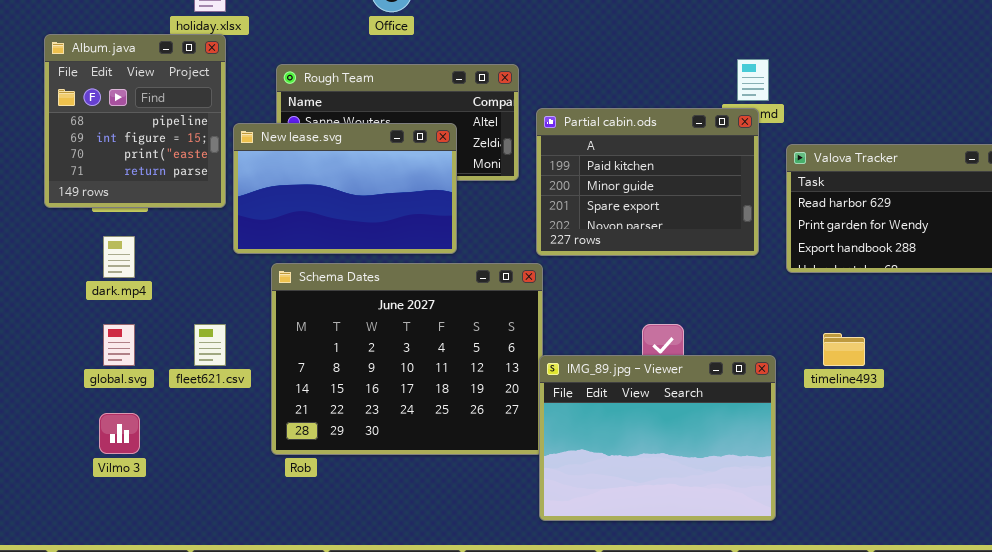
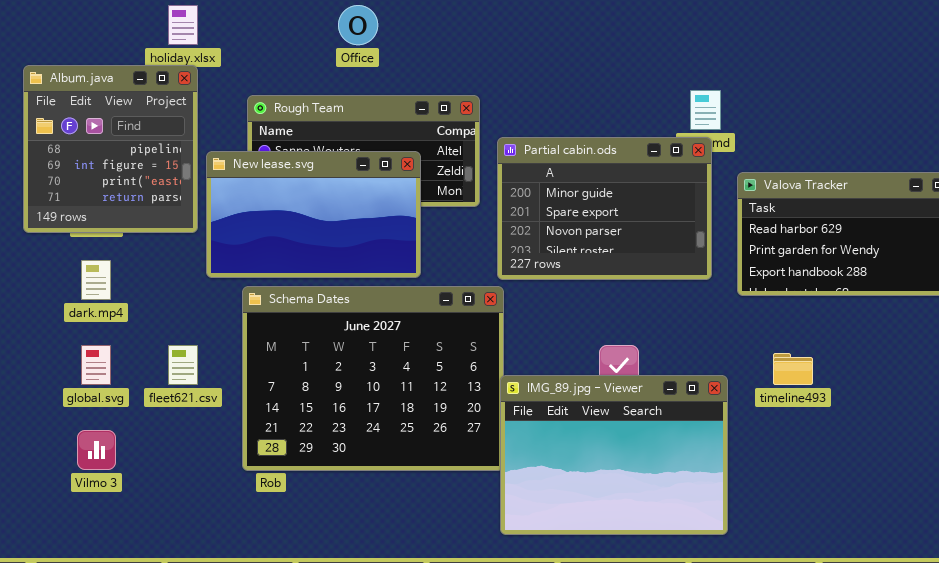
Partial cabin.ods: [536,108,759,256] -> [497,137,712,280], scrolled down 1 row

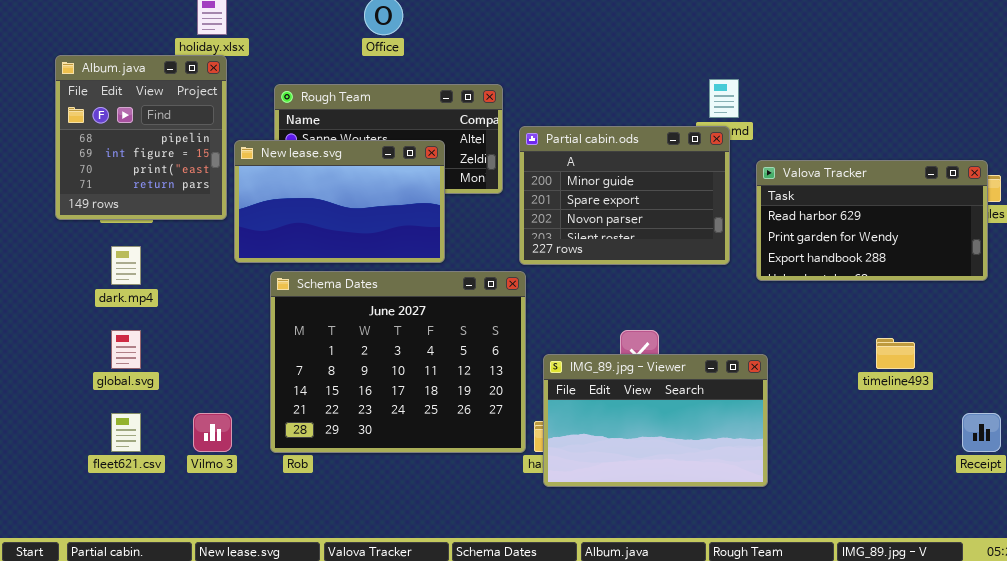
fleet621.csv: [168,345,198,385] -> [111,413,141,452], moved
timeline493: [773,353,813,385] -> [876,338,915,369], moved
IMG_89.jpg - Viewer: [500,375,728,535] -> [543,354,768,487], moved, resized
Vilmo 3: [77,430,116,470] -> [193,413,232,452], moved

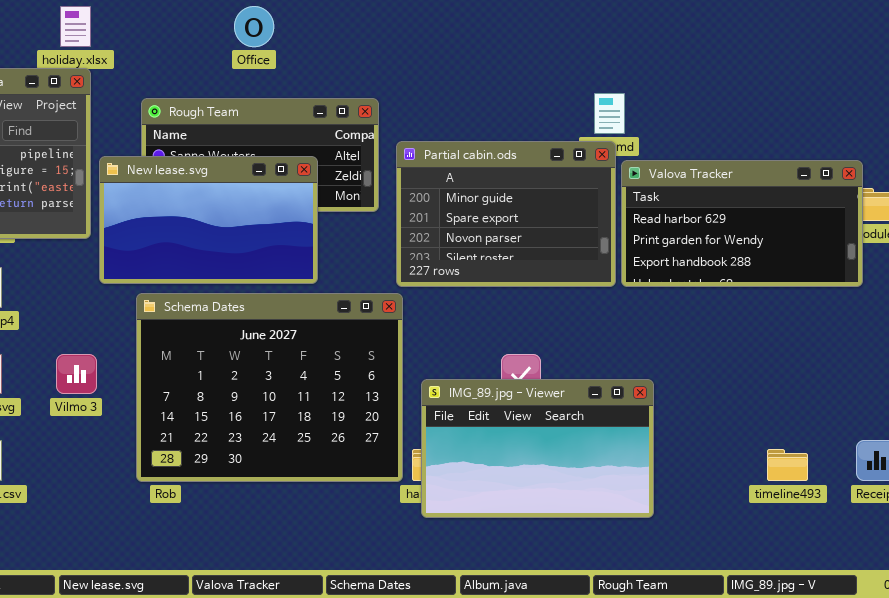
Valova Tracker: [756,160,988,281] -> [621,160,863,287], moved
timeline493: [876,338,915,369] -> [767,449,808,481], moved
Vilmo 3: [193,413,232,452] -> [56,354,97,394], moved

